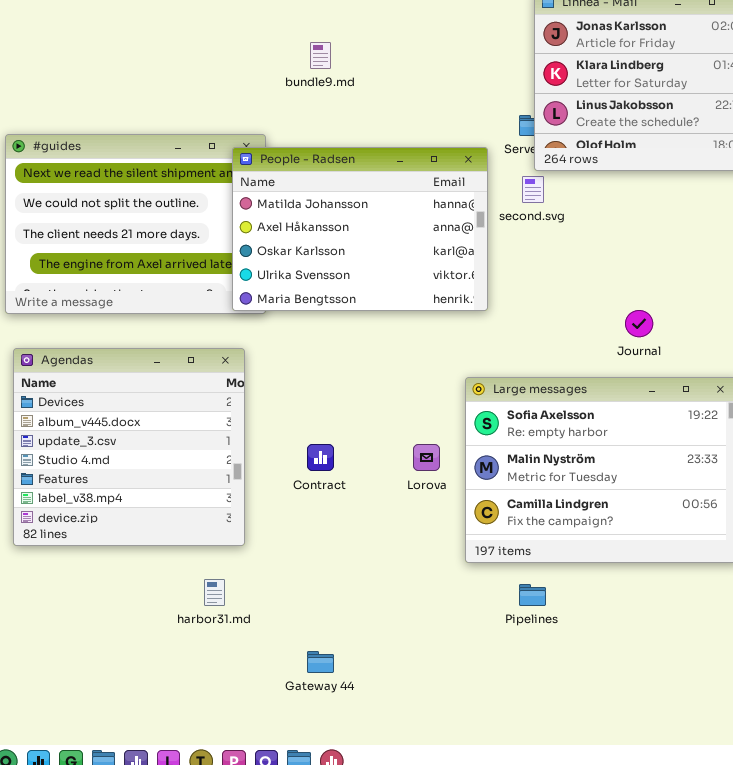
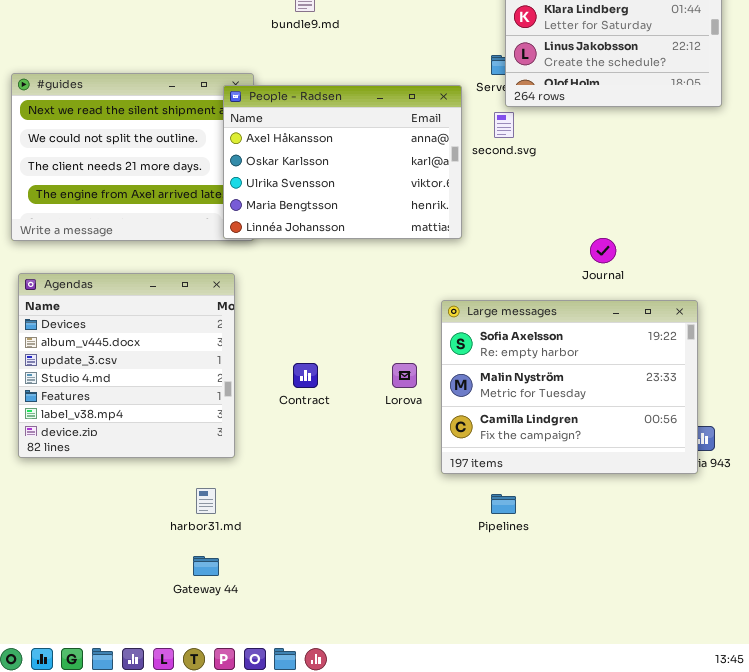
People - Radsen: [232,147,488,311] -> [223,85,462,239], scrolled down 1 row
Gateway 44: [307,651,334,673] -> [193,556,219,576], moved

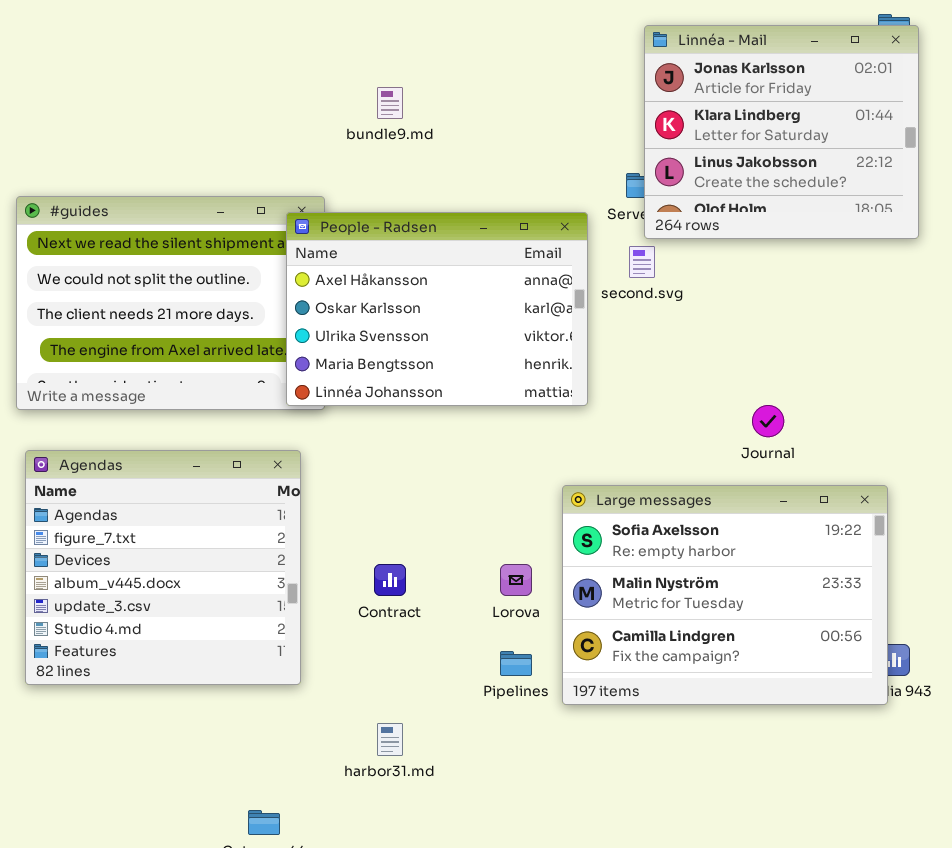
Agendas: [18,273,235,458] -> [25,450,301,685], scrolled up 2 rows
harbor31.md: [196,488,216,514] -> [377,723,403,756], moved
Pipelines: [491,494,516,514] -> [500,651,532,676], moved

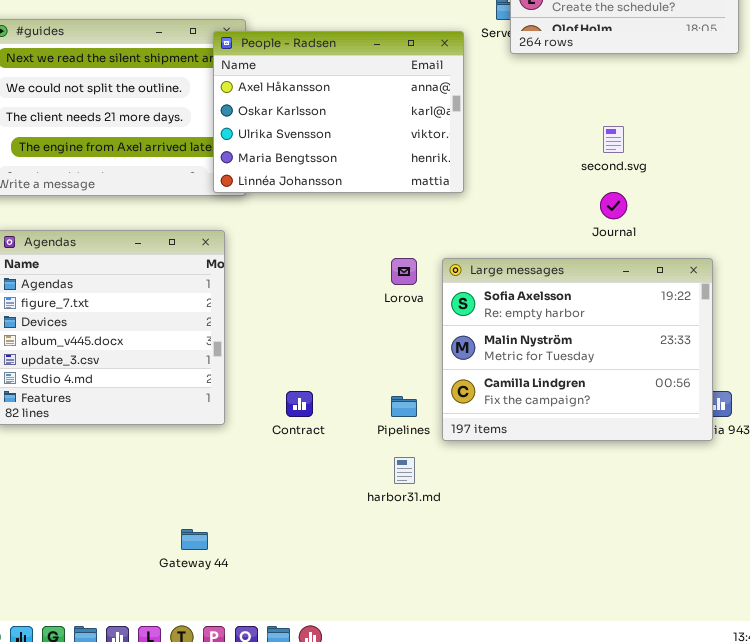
second.svg: [629,246,655,278] -> [603,126,624,153], moved
Contract: [374,564,406,596] -> [286,391,313,417], moved
Lorova: [500,564,532,596] -> [391,258,417,285], moved
harbor31.md: [377,723,403,756] -> [394,457,415,484], moved

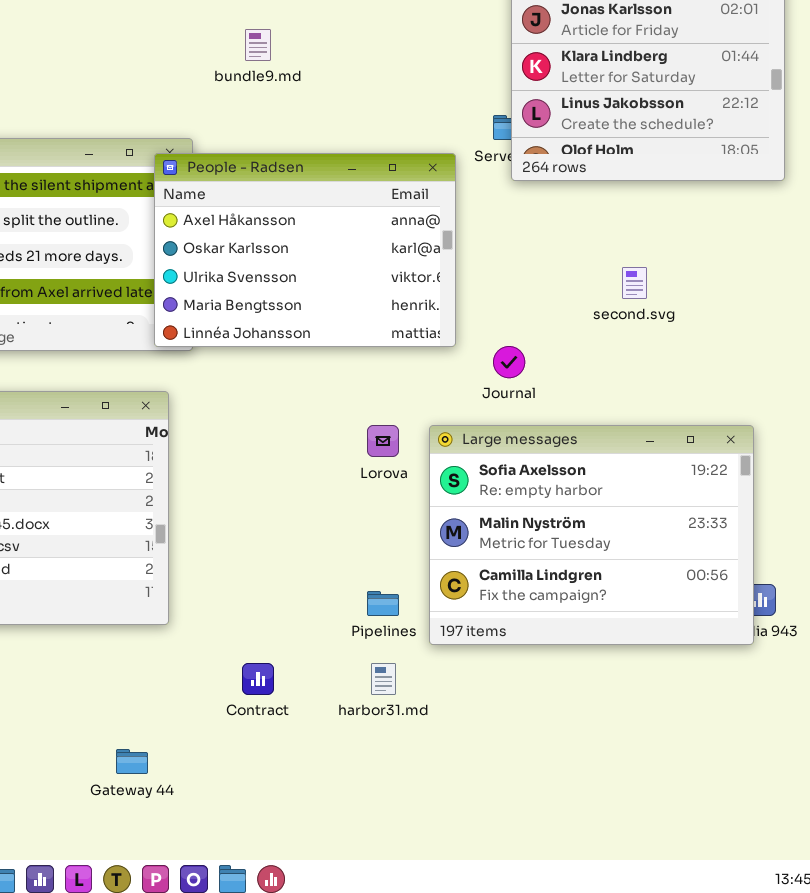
Journal: [600,192,627,219] -> [493,346,525,378], moved
Contract: [286,391,313,417] -> [242,663,274,695], moved

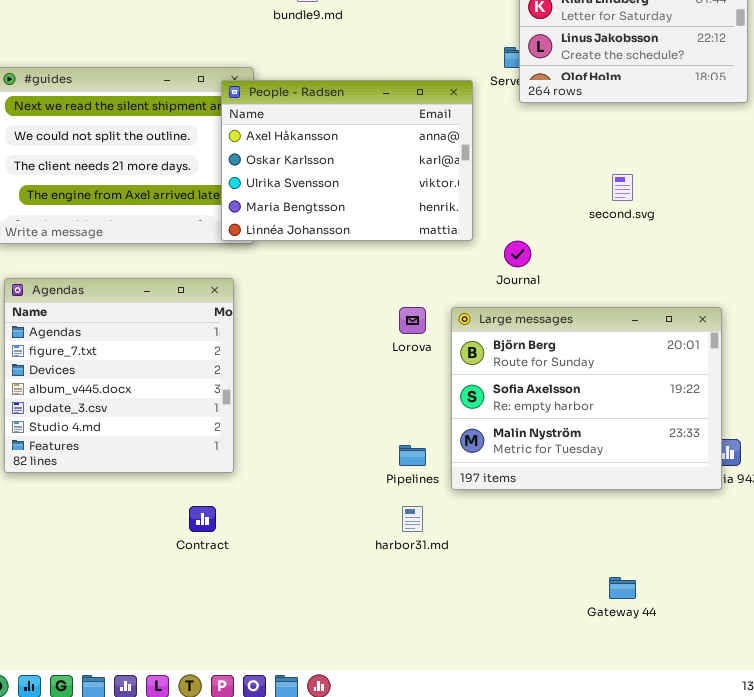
Large messages: [429,425,754,645] -> [451,307,722,490], scrolled up 1 row
Contract: [242,663,274,695] -> [189,506,216,532], moved
Gateway 44: [116,749,148,774] -> [609,577,636,599], moved

